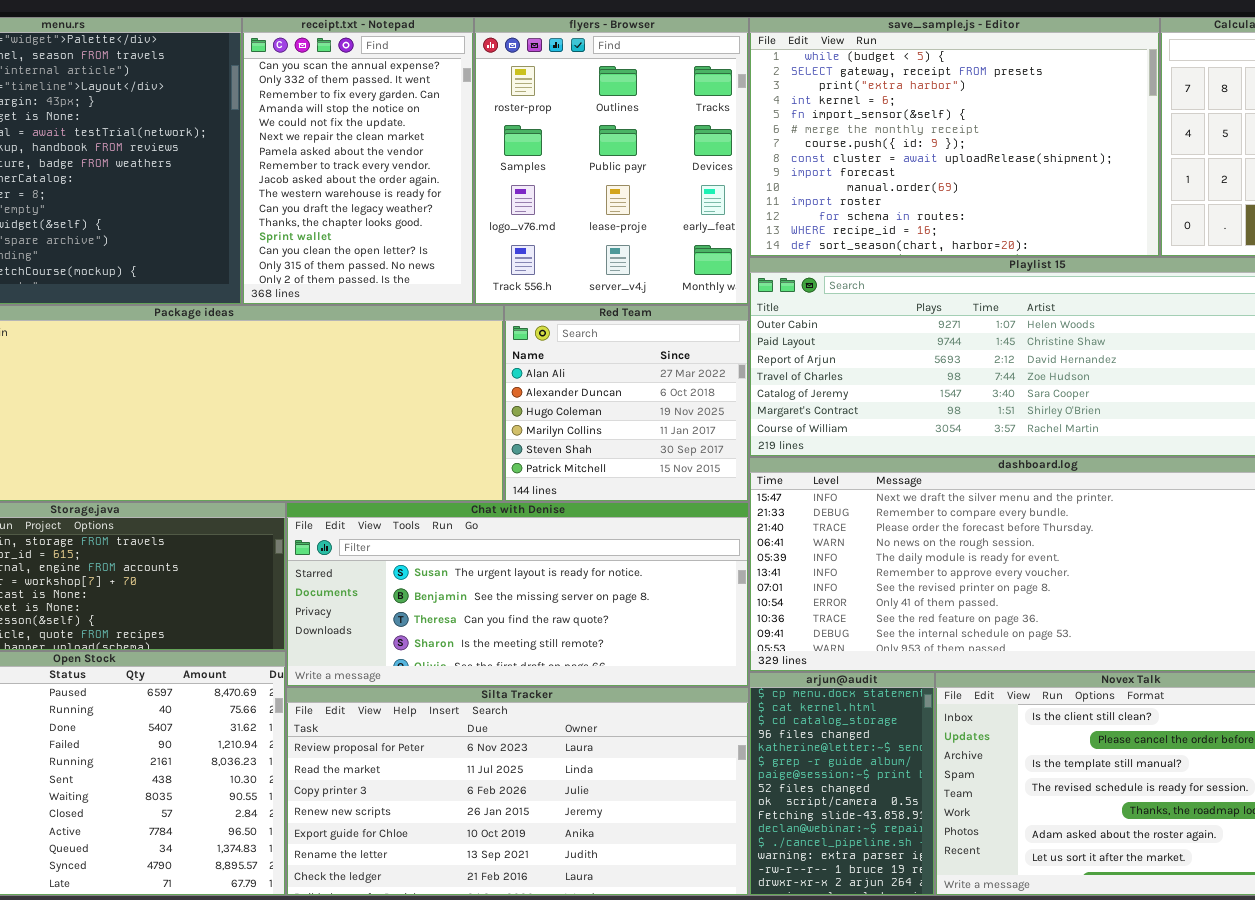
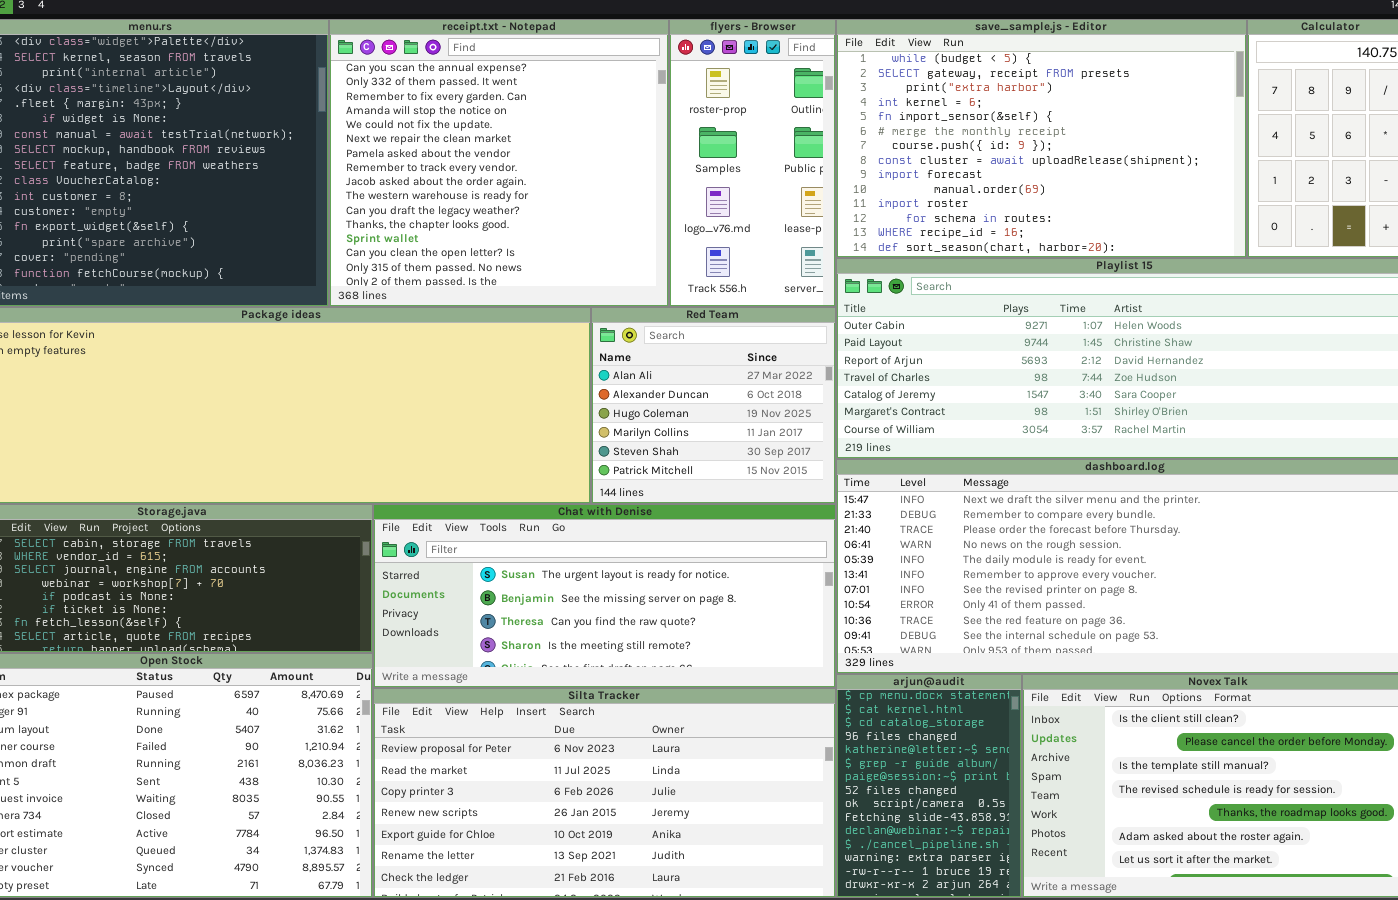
receipt.txt - Notepad: [242,17,474,305] -> [329,19,669,307], resized
flyers - Browser: [474,17,749,305] -> [669,19,836,307], resized

